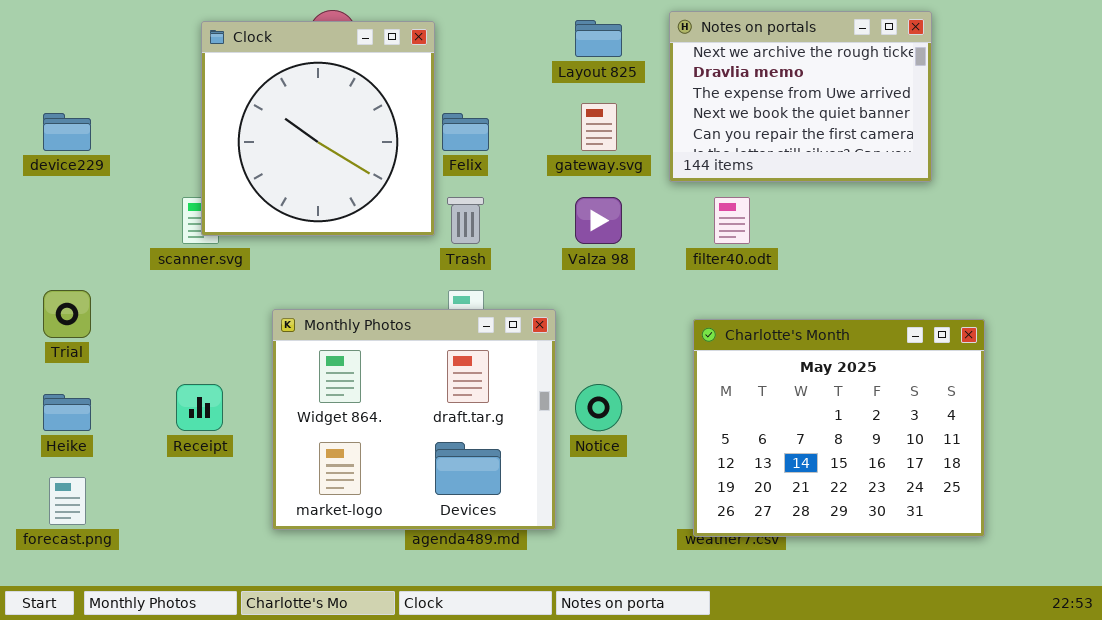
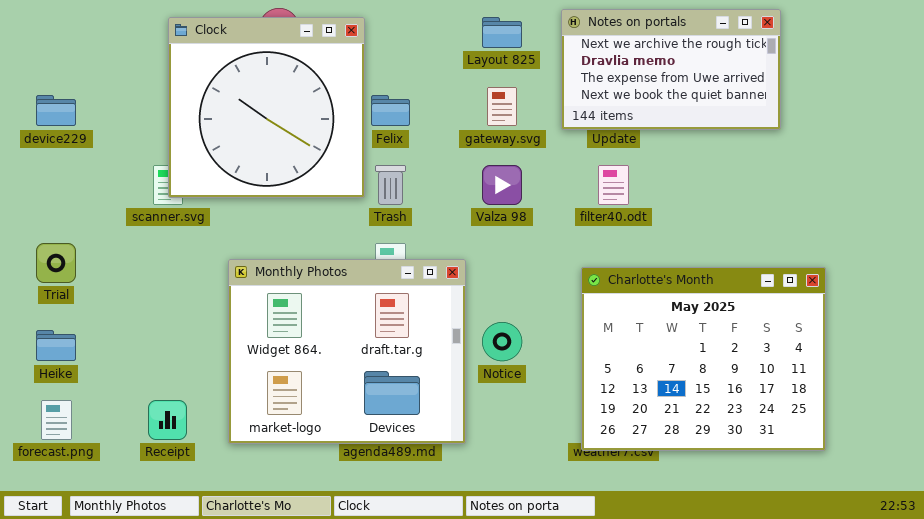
Notes on portals: [669,11,932,182] -> [561,9,781,130], resized
Receipt: [176,384,223,431] -> [148,400,187,440], moved

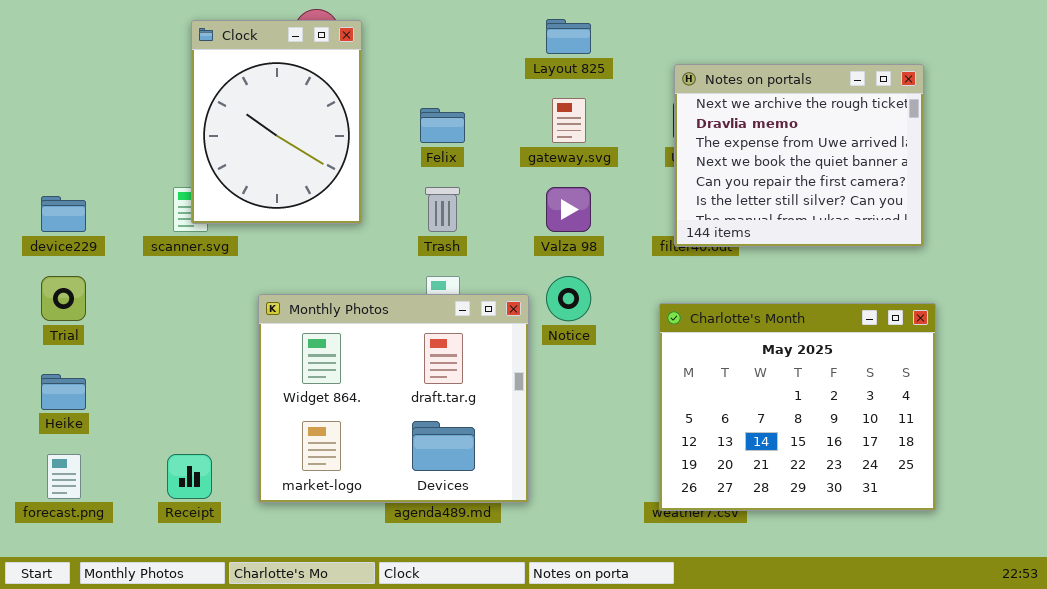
Notes on portals: [561,9,781,130] -> [674,64,924,247], moved, resized
Clock: [168,17,365,198] -> [191,20,362,224], resized
device229: [36,95,76,126] -> [41,196,86,232], moved
Notice: [482,322,522,361] -> [546,276,591,321], moved

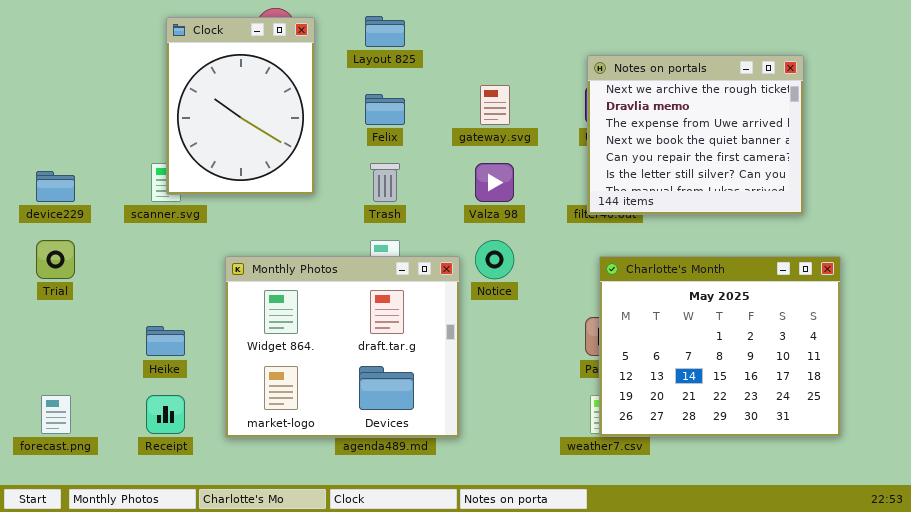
Layout 825: [546,19,591,54] -> [365,16,405,47], moved
Charlotte's Month: [659,303,936,511] -> [599,256,841,437], moved
Heike: [41,374,86,410] -> [146,326,185,356], moved

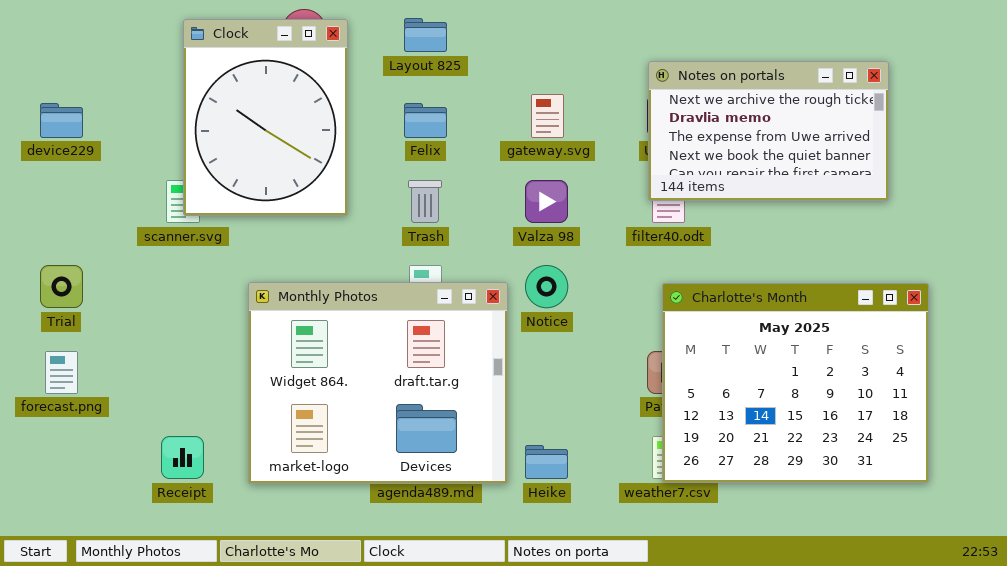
Notes on portals: [587,55,804,215] -> [648,61,889,201], resized
device229: [36,171,75,202] -> [40,103,83,138], moved
Heike: [146,326,185,356] -> [525,445,568,479], moved
forecast.png: [41,395,71,434] -> [45,351,78,394], moved

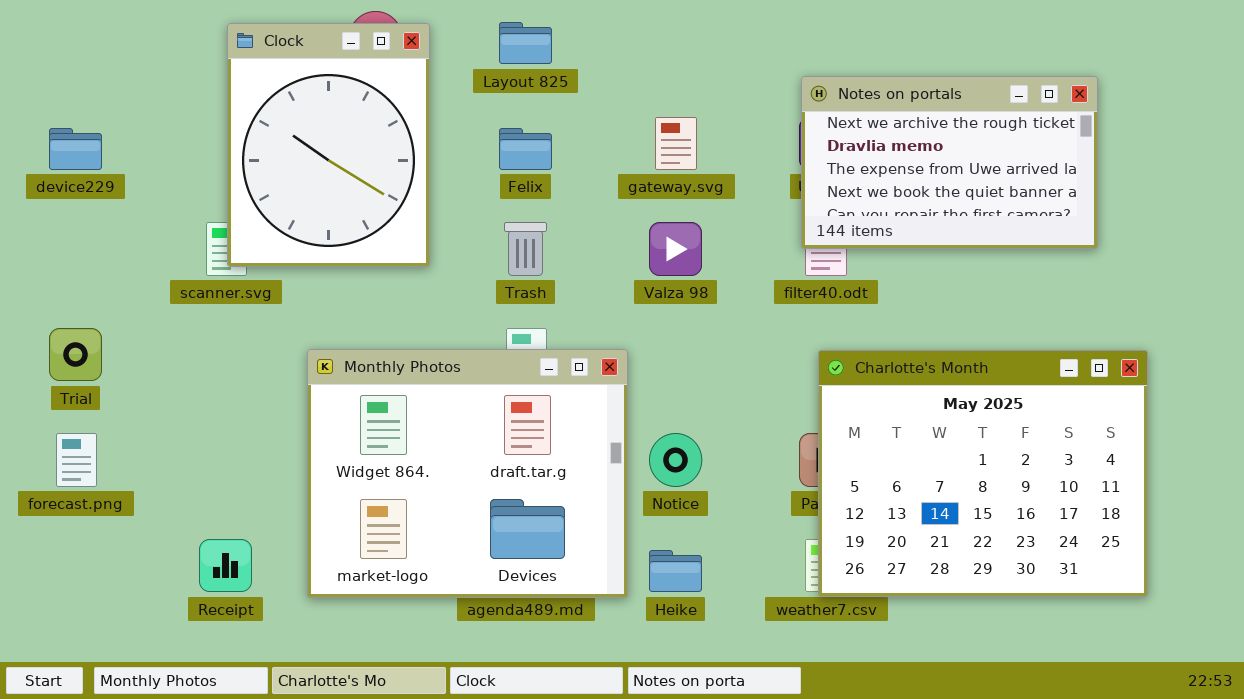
Notice: [525,265,568,308] -> [649,433,702,487], moved

